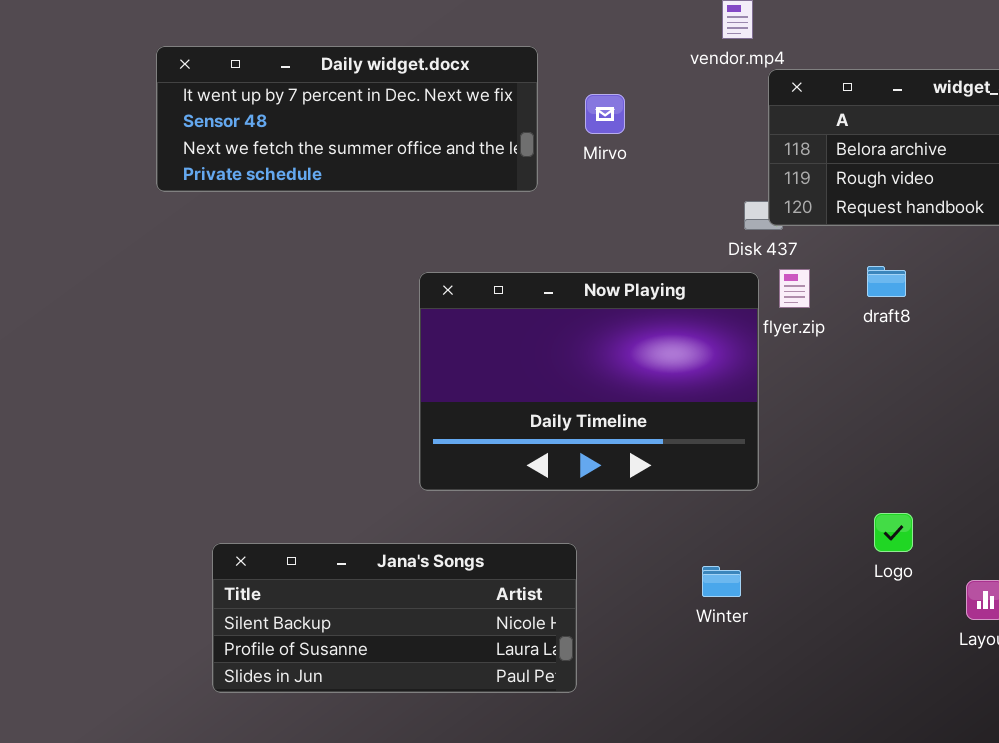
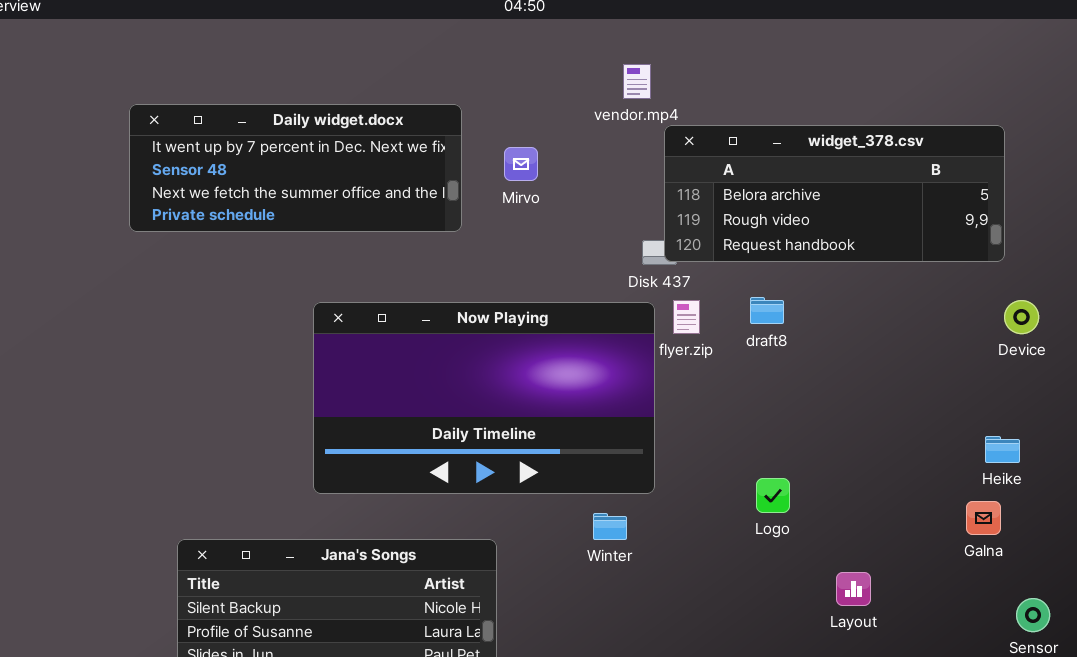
Now Playing: [419,272,759,491] -> [313,302,655,494], resized
Logo: [874,513,913,552] -> [756,478,790,513], moved
Winter: [702,566,741,597] -> [593,513,627,540], moved

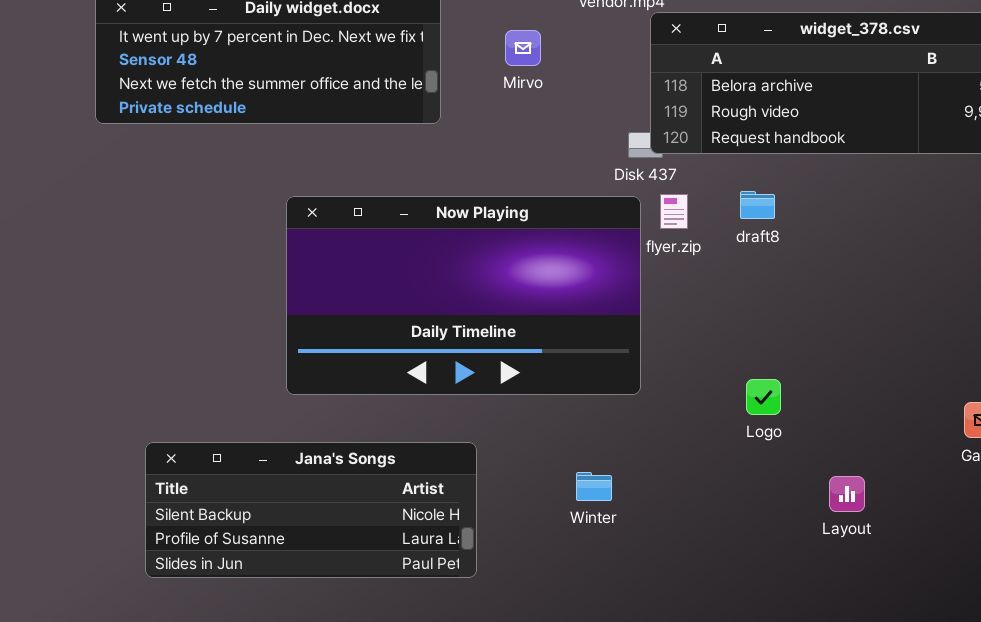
Mirvo: [504,147,538,181] -> [505,30,541,66], moved
Winter: [593,513,627,540] -> [576,472,612,501], moved

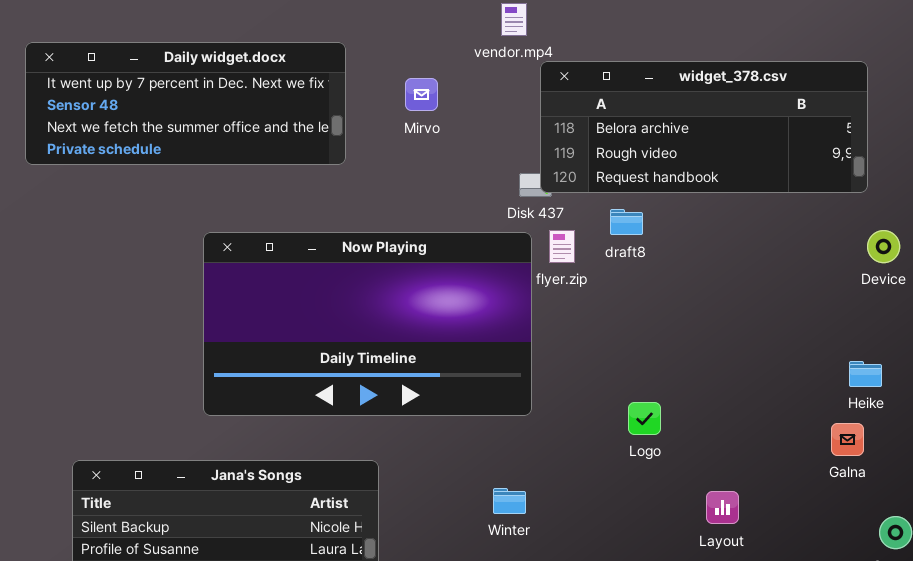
draft8: [740,191,775,219] -> [610,209,643,235], moved
Winter: [576,472,612,501] -> [493,488,526,514], moved

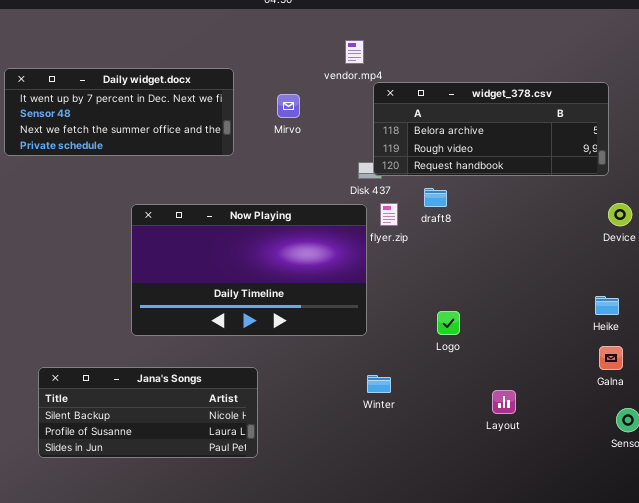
Logo: [628,402,661,435] -> [437,311,460,335], moved
Galna: [831,423,864,456] -> [599,346,623,370], moved
Winter: [493,488,526,514] -> [367,375,391,393], moved

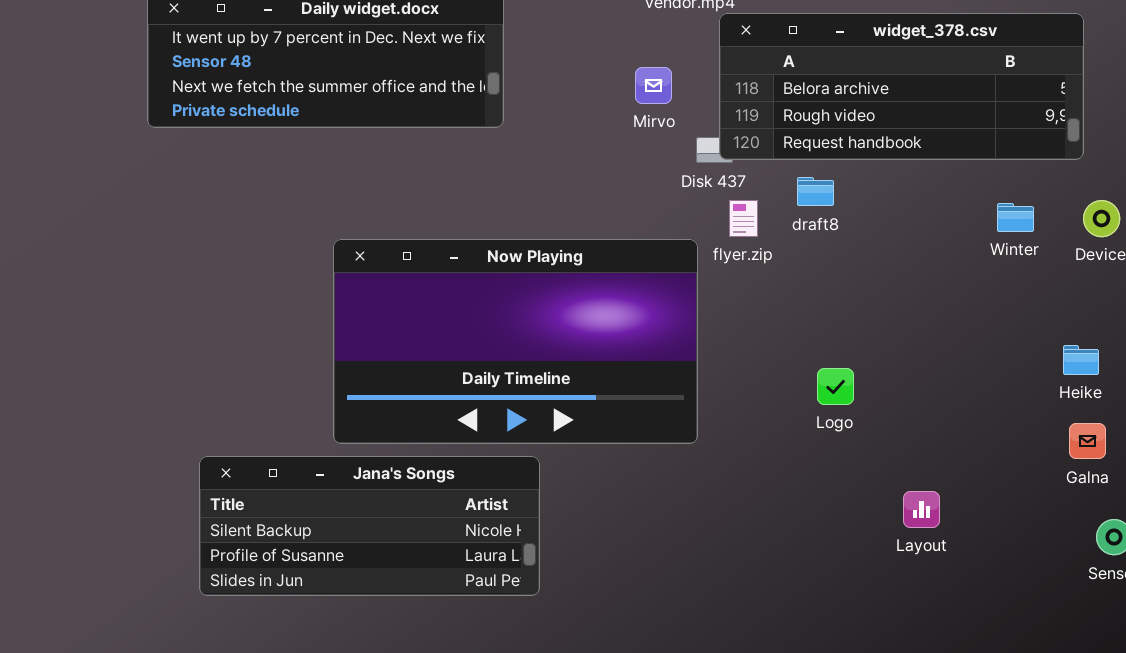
Mirvo: [277,94,300,118] -> [635,67,672,104], moved
Now Playing: [131,204,367,336] -> [333,239,698,444], moved
Winter: [367,375,391,393] -> [997,203,1034,232], moved

